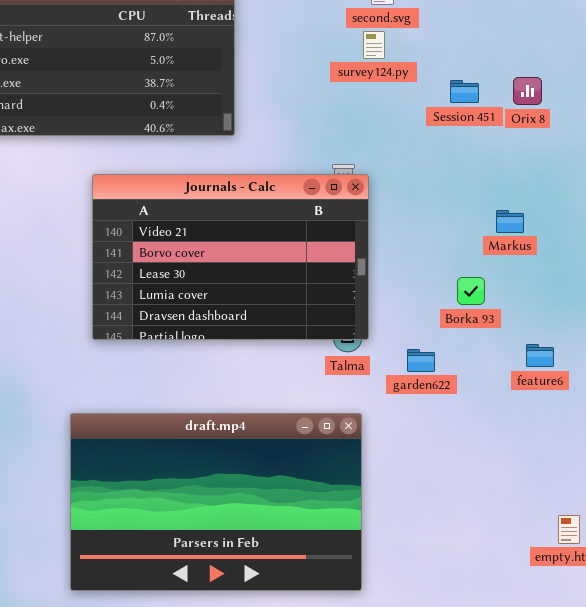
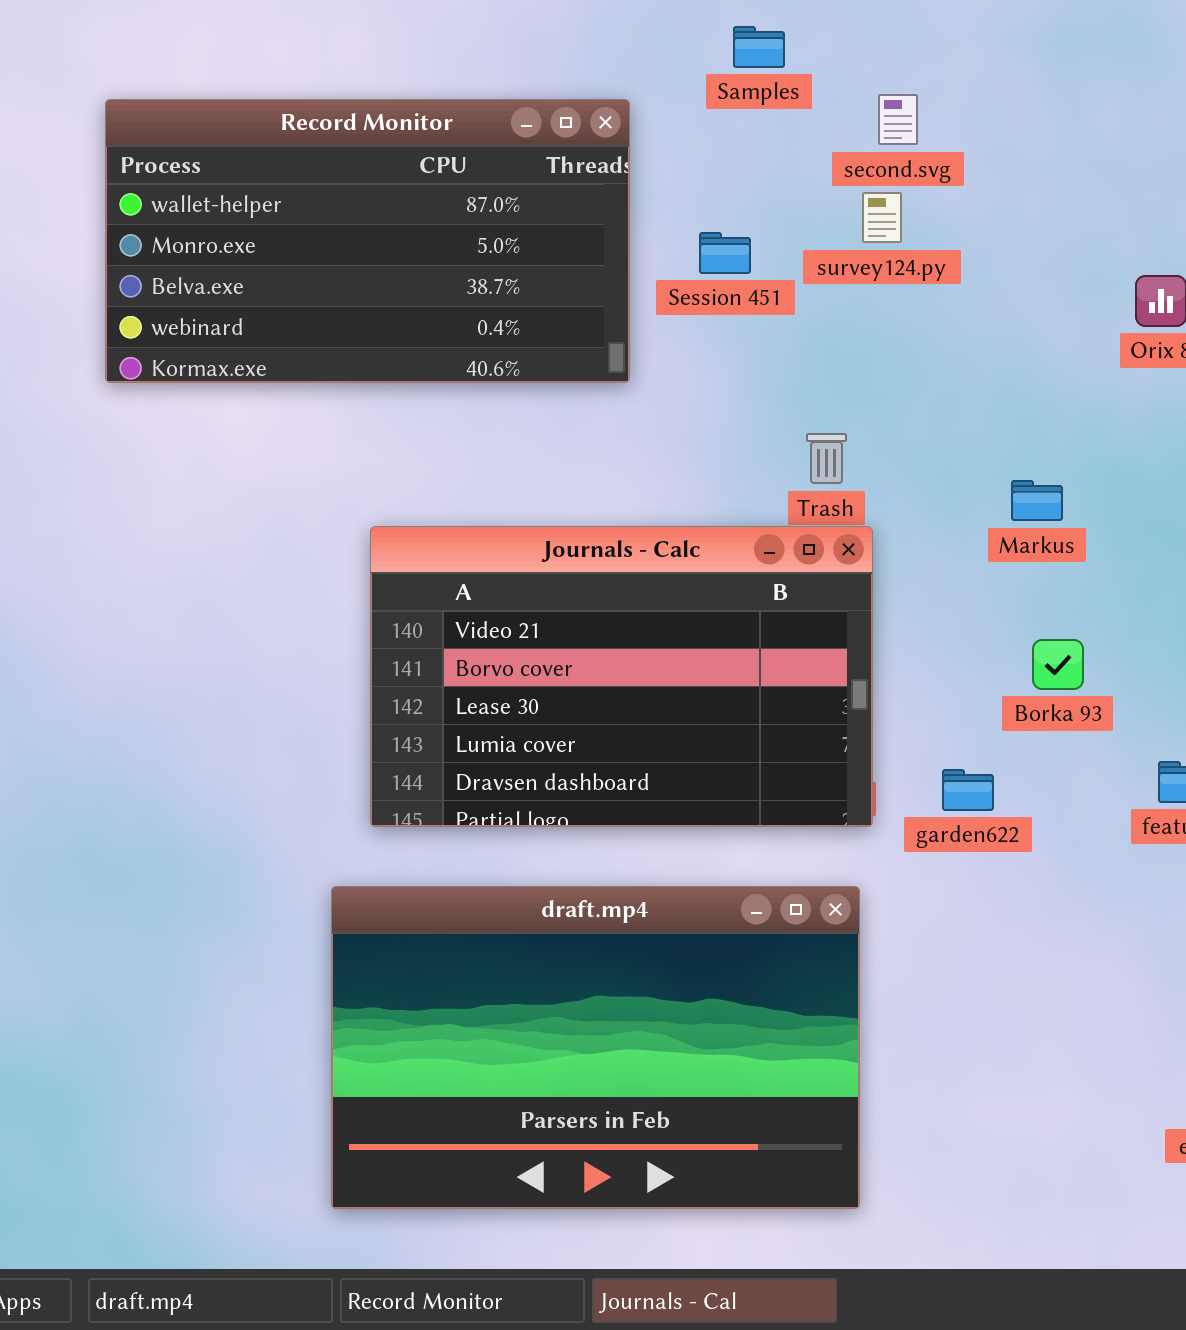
Session 451: [450,80,479,103] -> [699,232,751,274], moved
Journals - Calc: [92,174,369,340] -> [370,526,873,827], moved
Markus: [496,210,524,233] -> [1011,480,1063,521], moved

